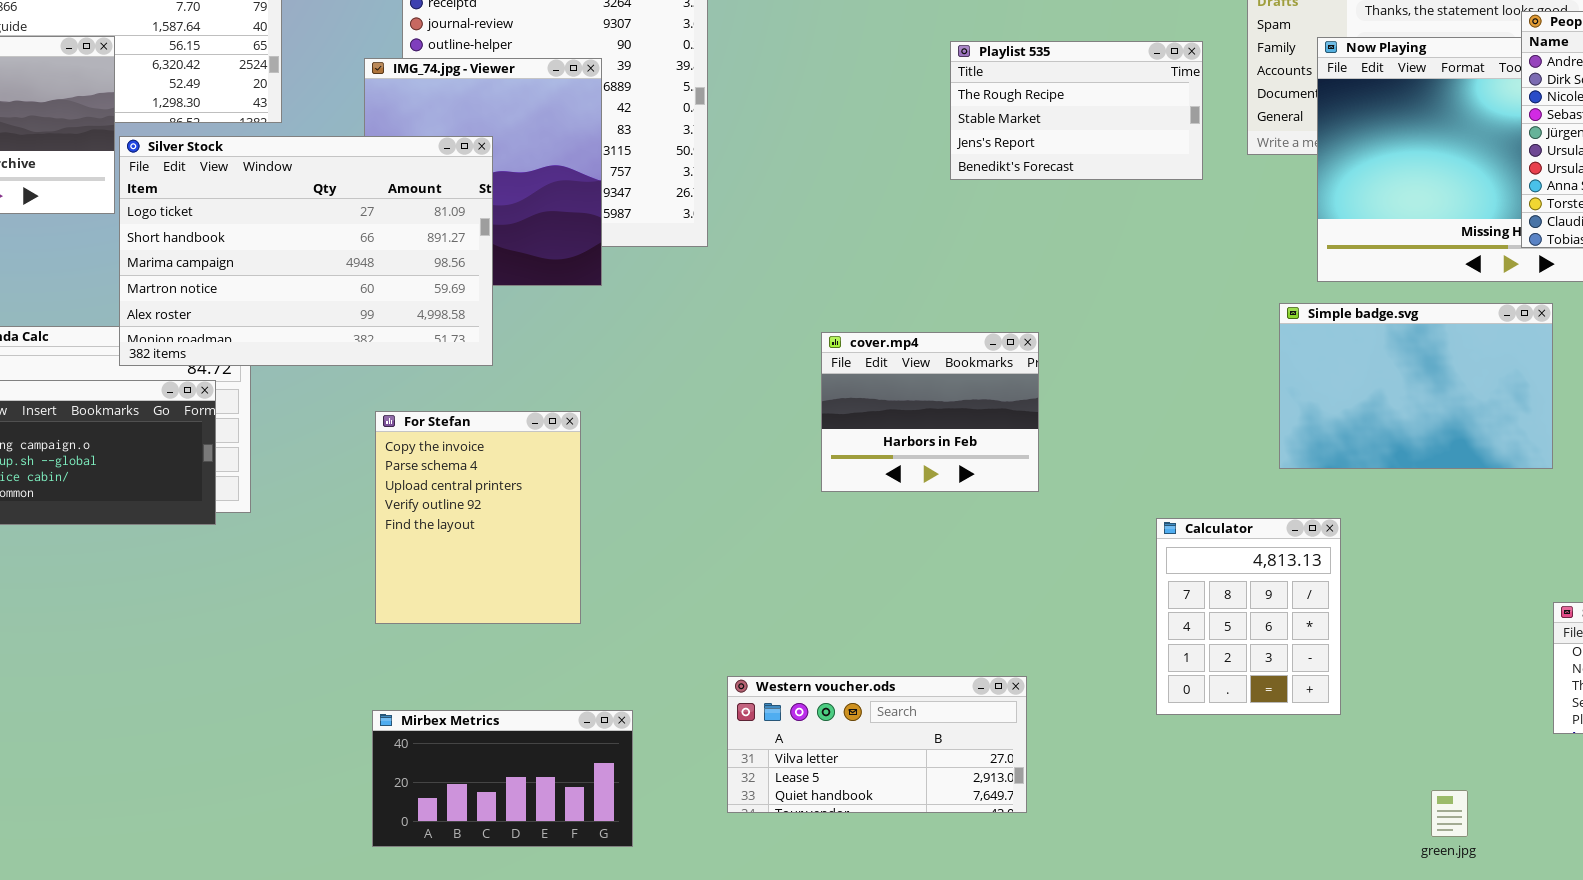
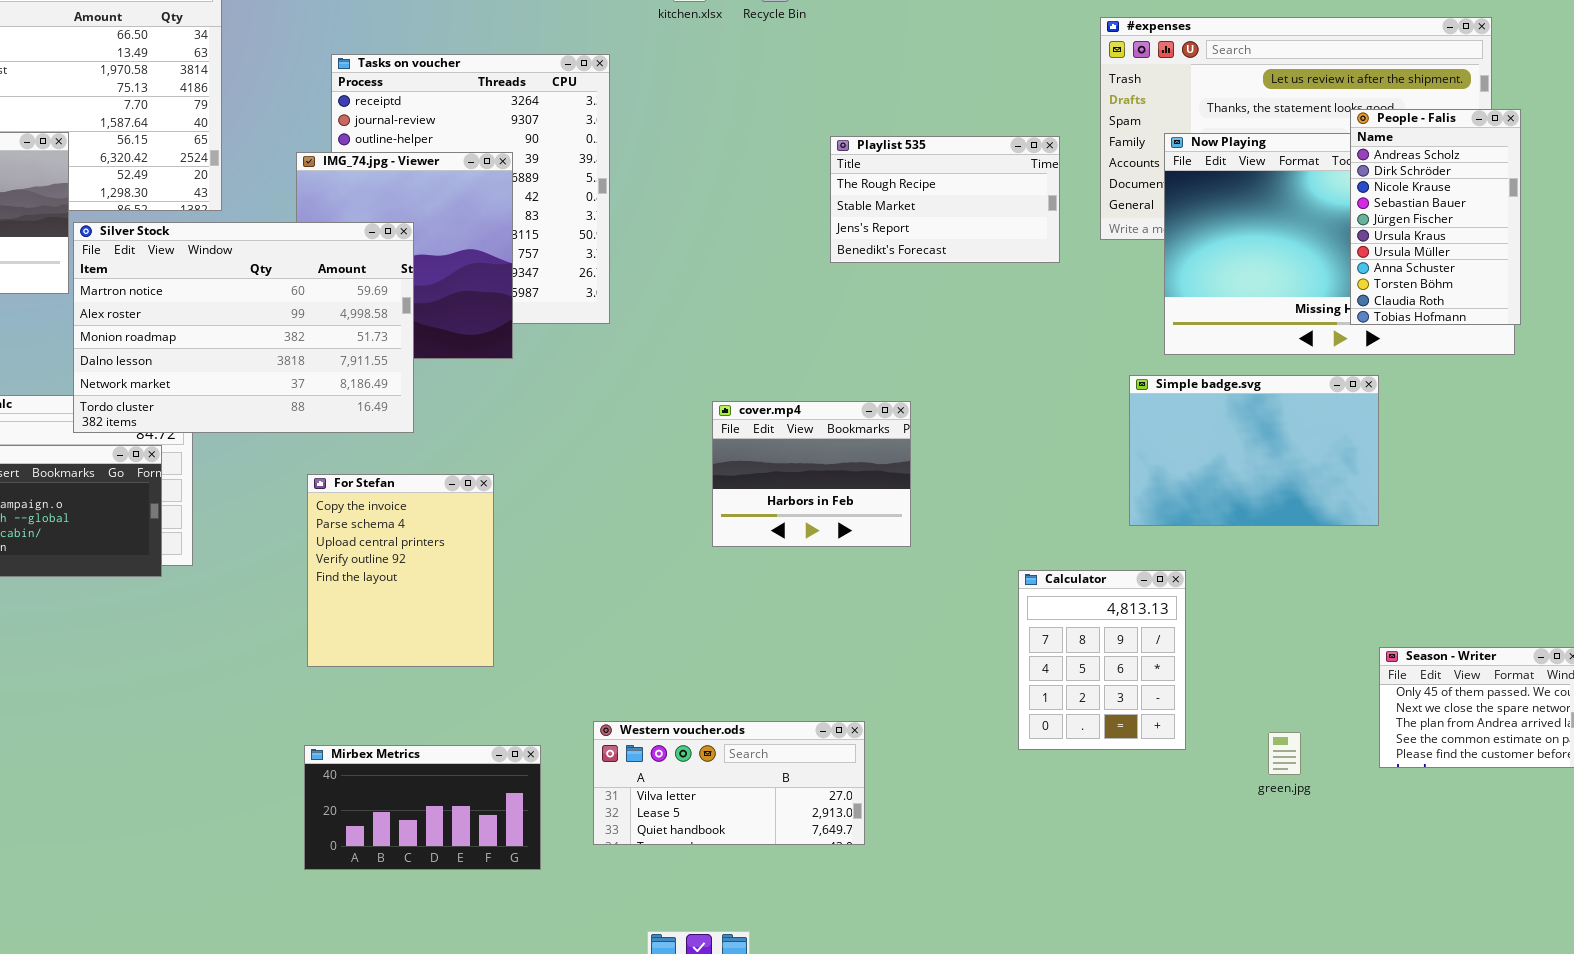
Silver Stock: [119,136,493,366] -> [73,222,414,433], scrolled down 3 rows
Western voucher.ods: [727,676,1027,813] -> [593,721,865,845], moved
green.jpg: [1431,790,1468,837] -> [1268,732,1301,775], moved

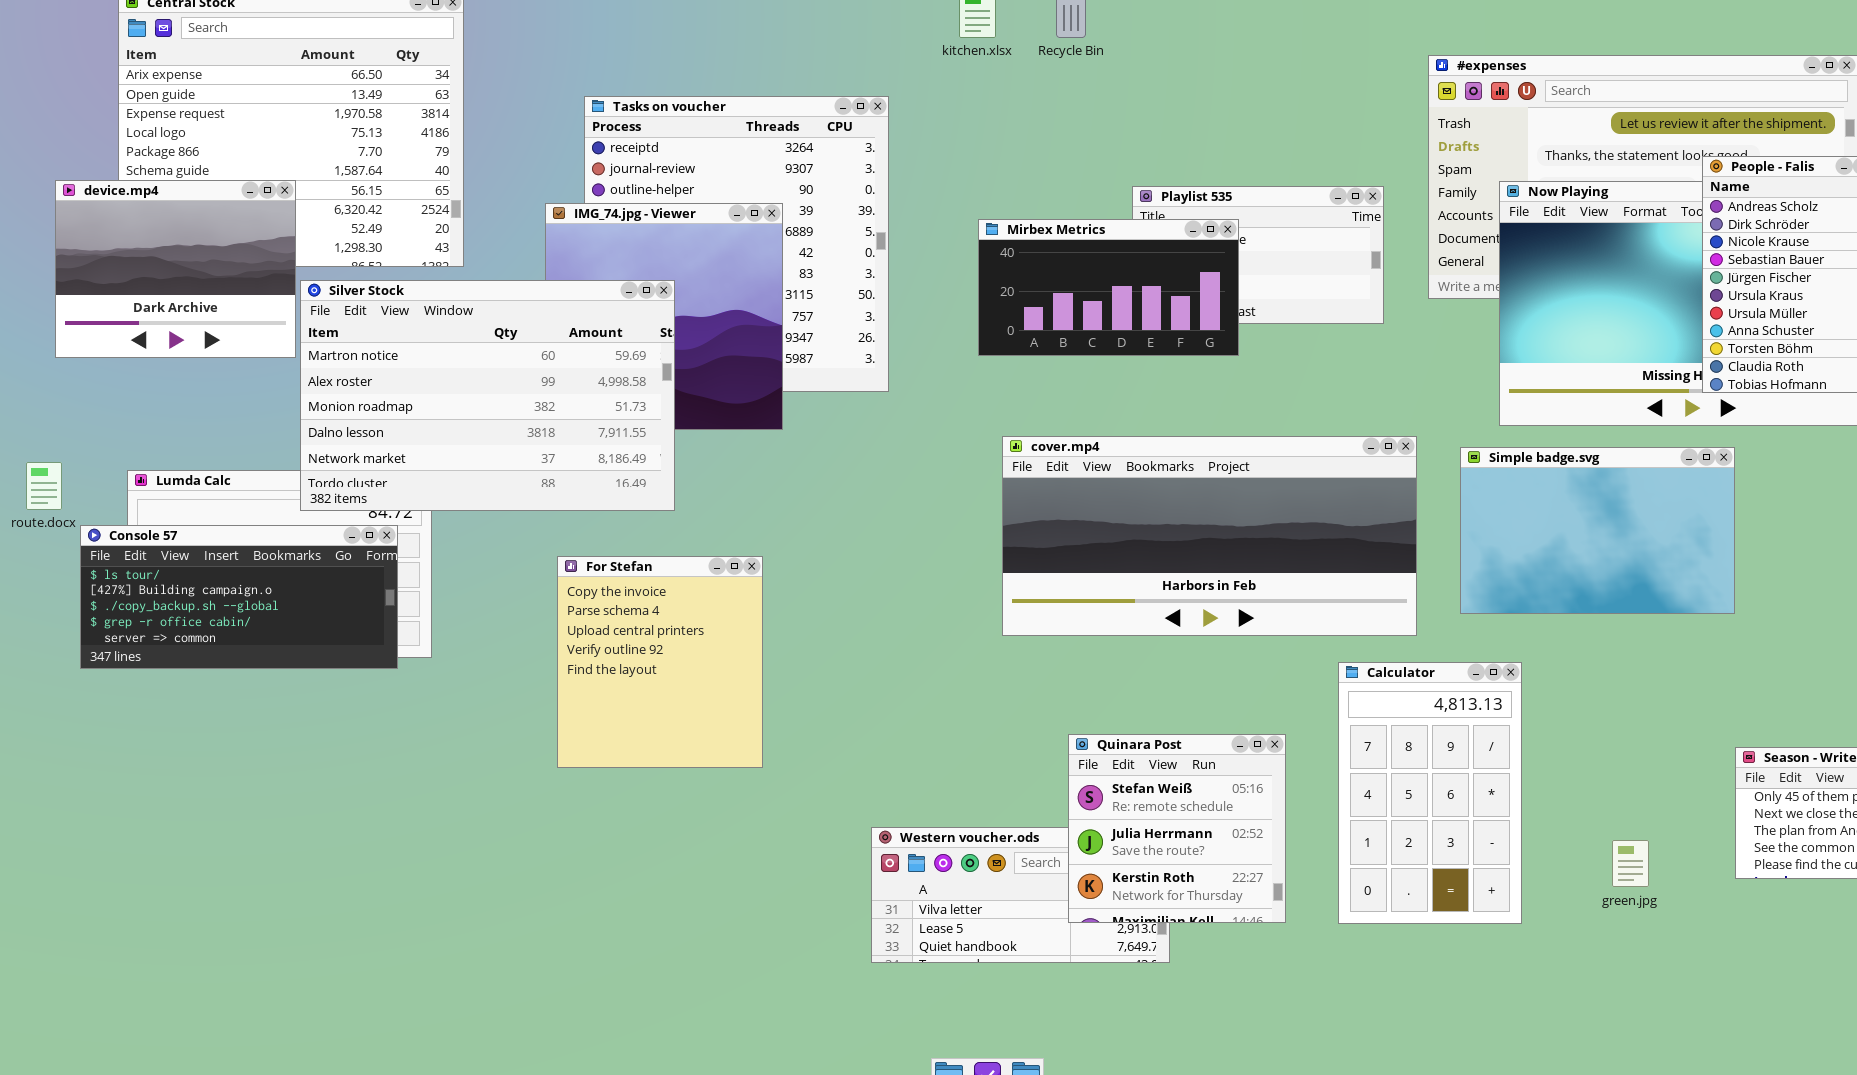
cover.mp4: [712,401,911,547] -> [1002,436,1417,636], resized
Calculator: [1018,570,1186,750] -> [1338,662,1522,924], resized
Quinara Post: none -> [1068,734,1286,923], opened
Mirbex Metrics: [304,745,541,870] -> [978,219,1239,356], moved

